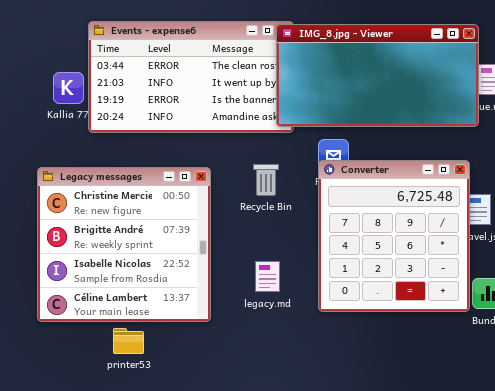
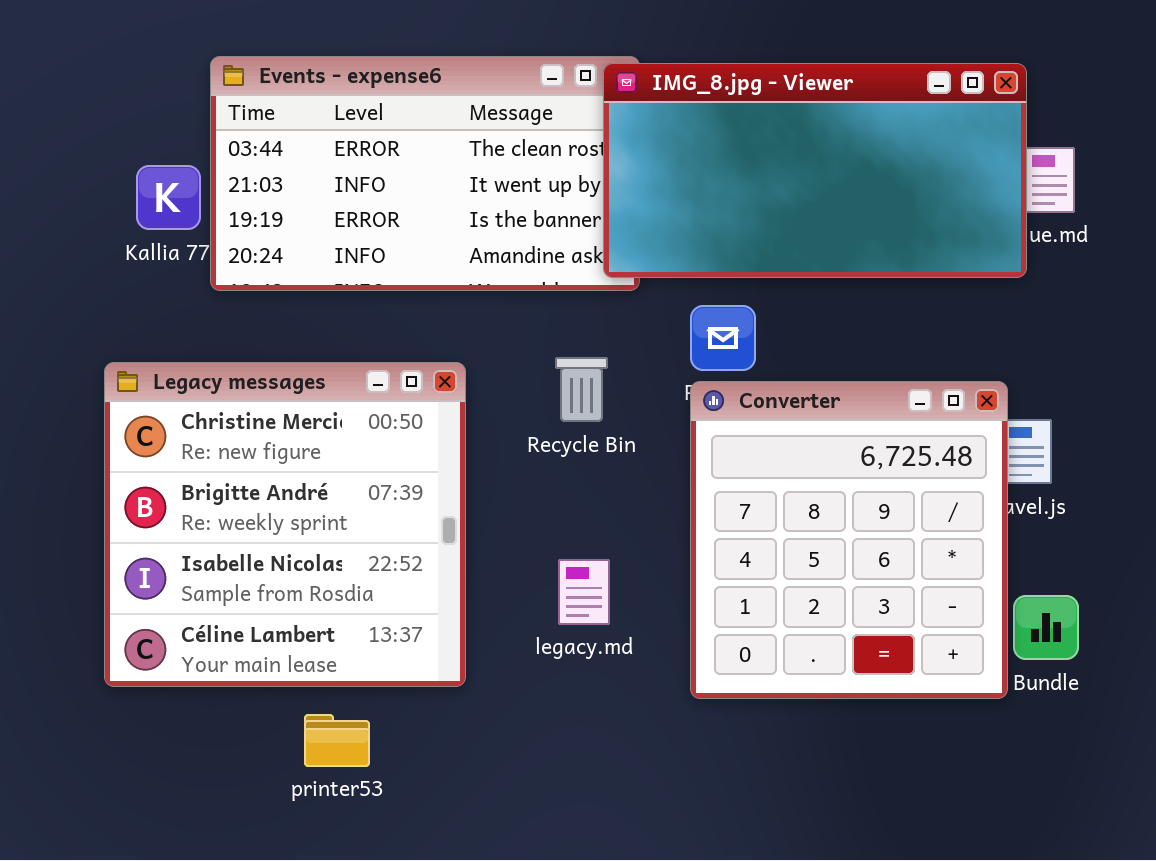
Converter: [318,160,470,312] -> [690,381,1008,699], moved
printer53: [113,328,144,354] -> [304,714,370,767], moved

